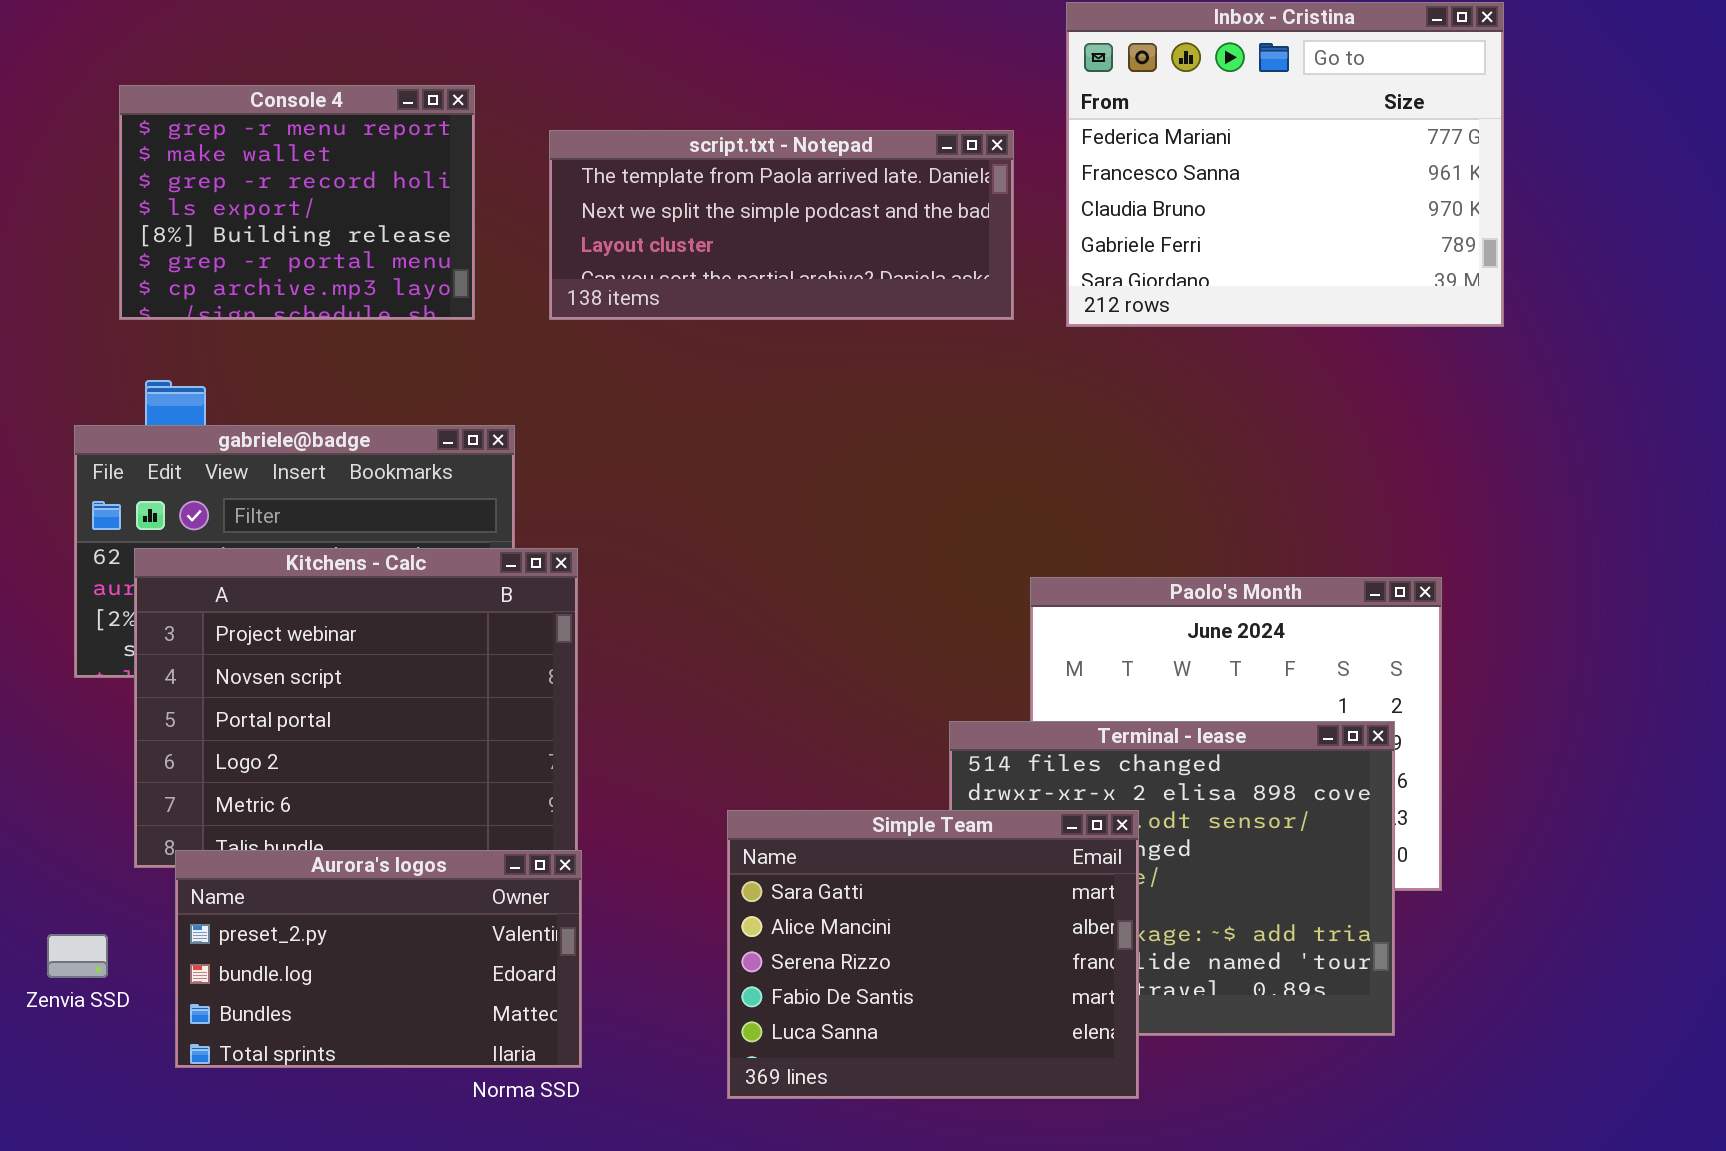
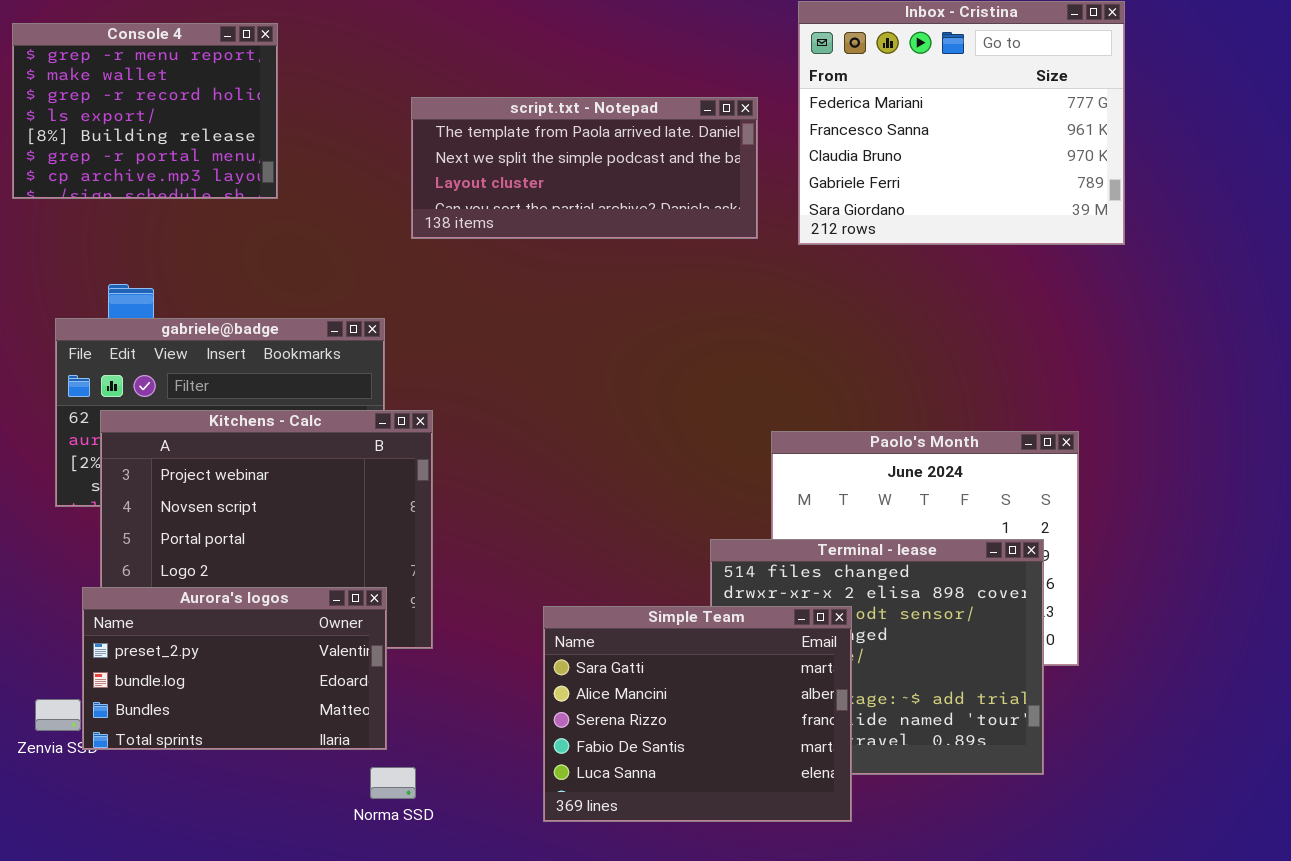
Console 4: [119,85,475,320] -> [12,23,278,199], moved
Aurora's logos: [175,850,582,1068] -> [82,587,387,750], moved

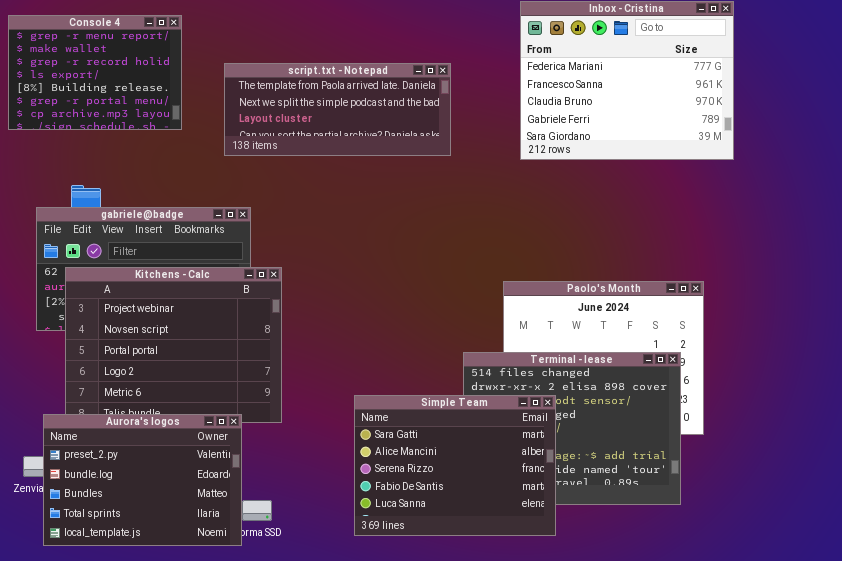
script.txt - Notepad: [411,97,758,239] -> [224,63,451,156], moved
Aurora's logos: [82,587,387,750] -> [43,414,242,546], moved, resized

